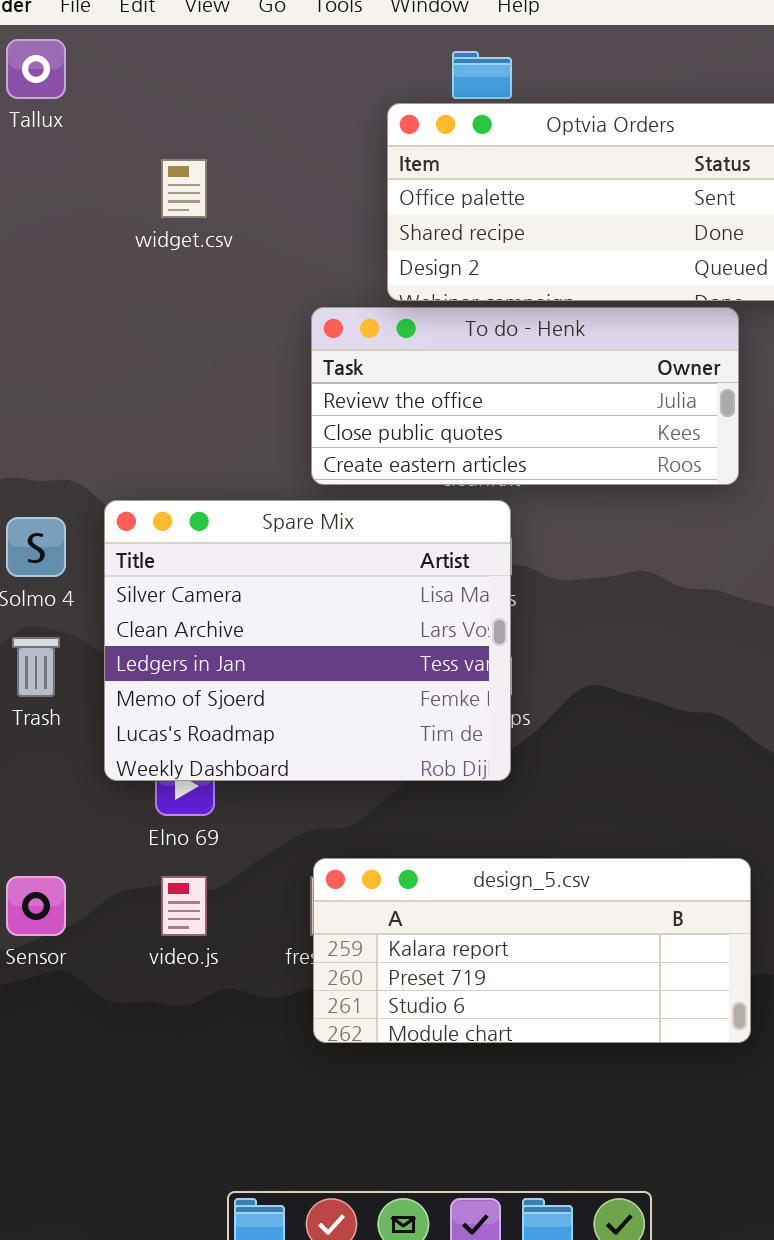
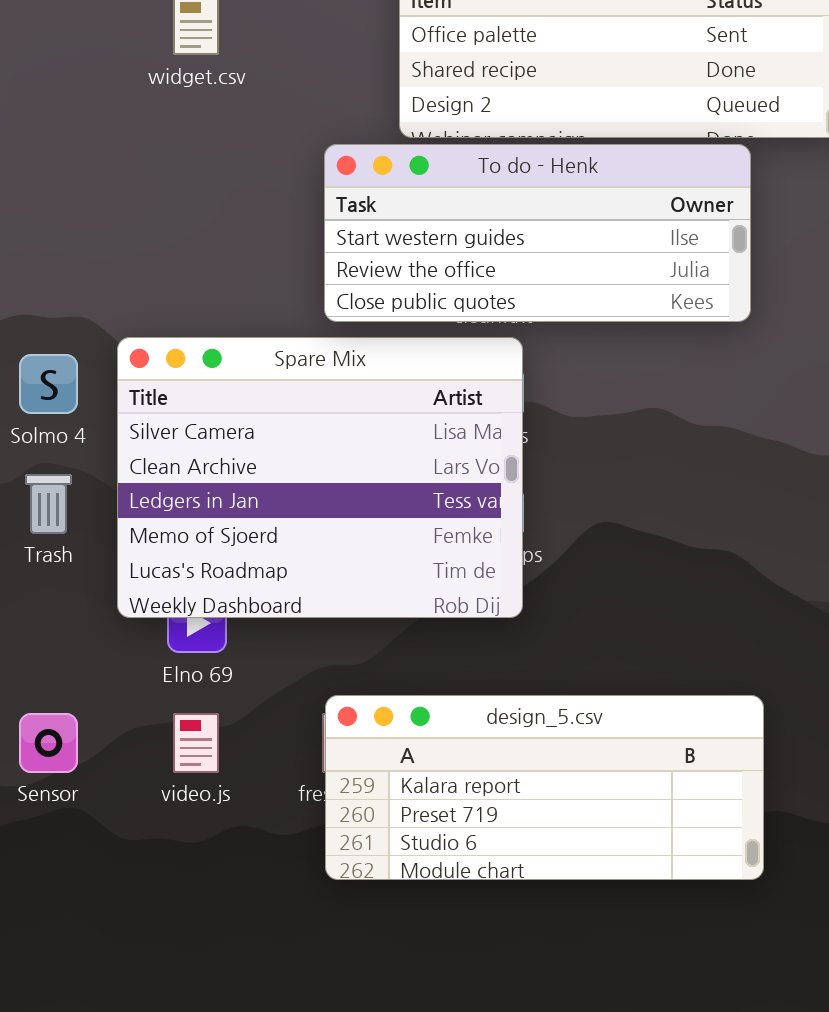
To do - Henk: [311,307,739,485] -> [324,144,751,322], scrolled up 1 row

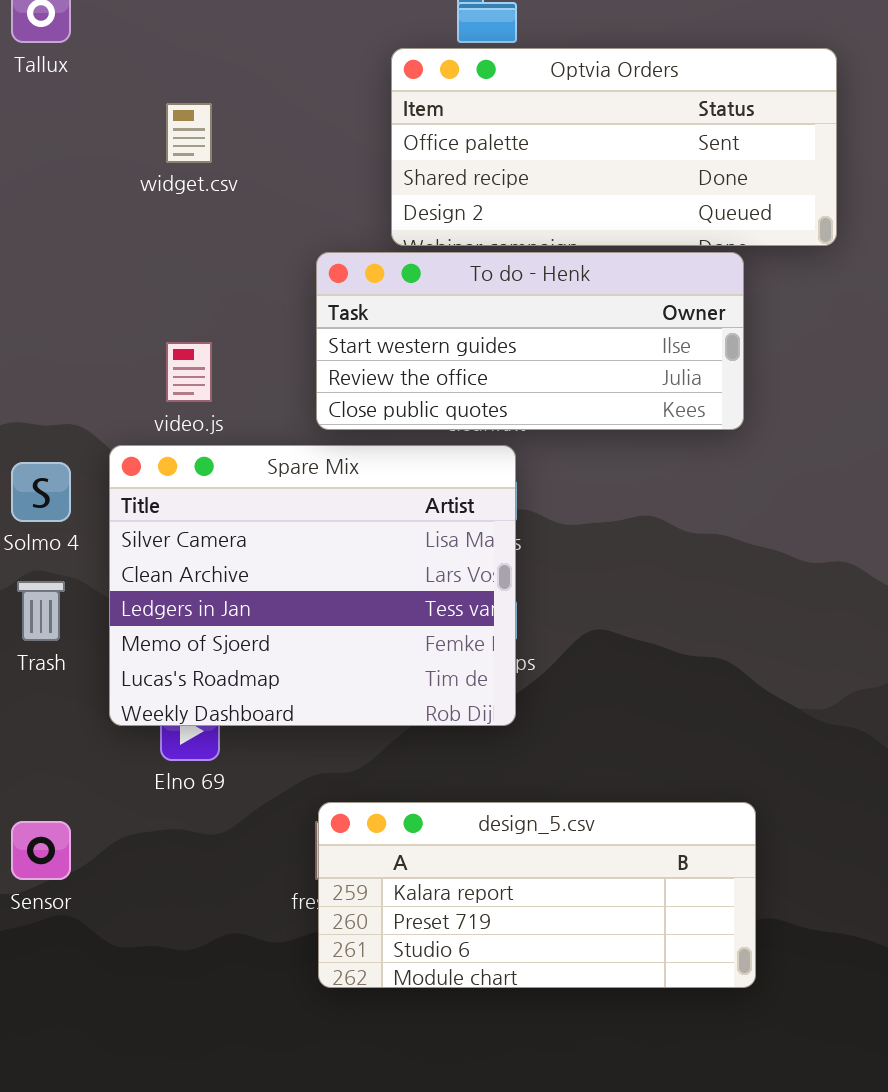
video.js: [173,713,219,773] -> [166,342,212,402], moved

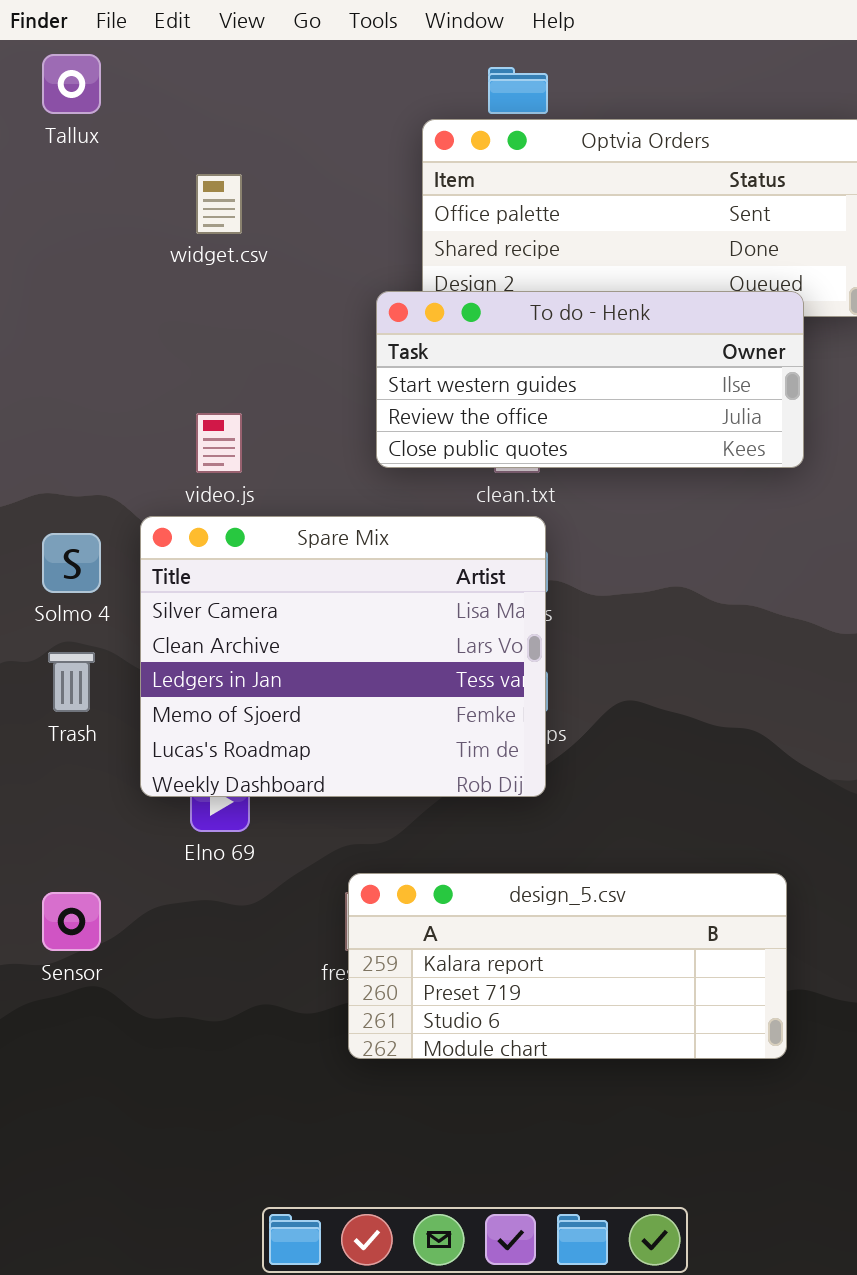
To do - Henk: [316,252,744,430] -> [376,291,804,468], moved

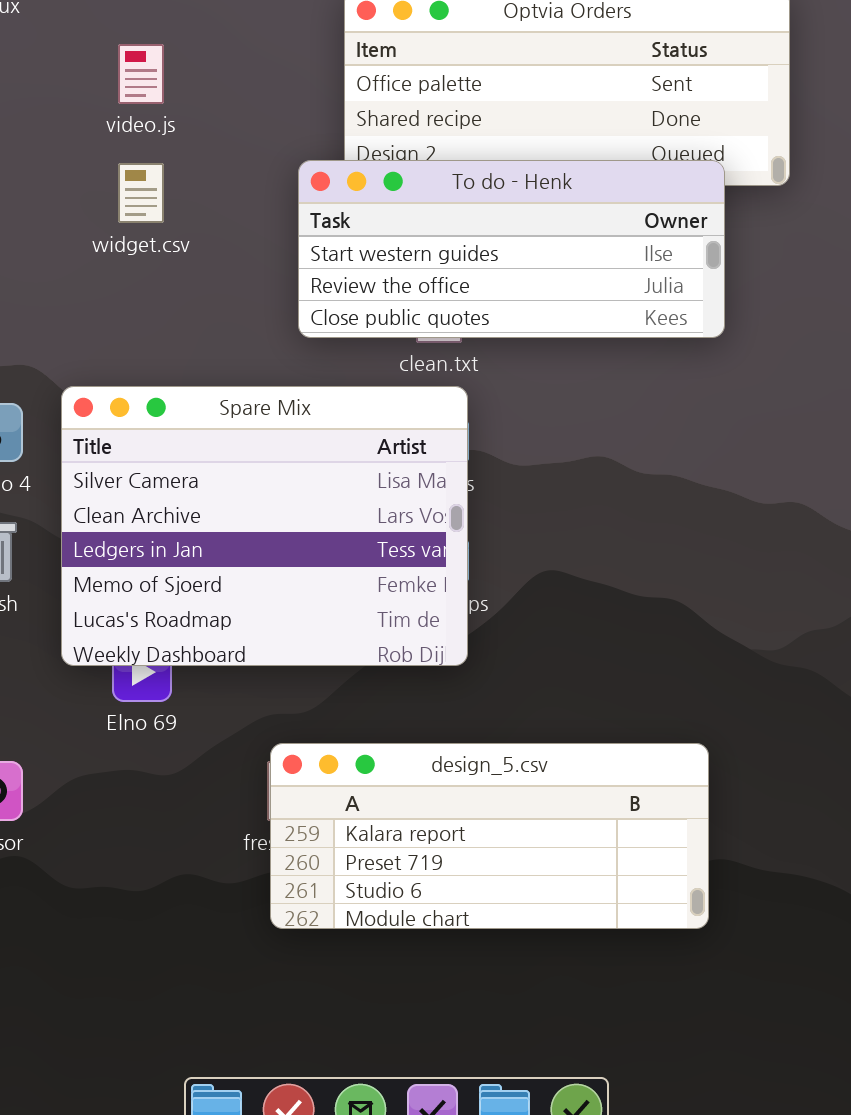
widget.csv: [196,174,242,234] -> [118,163,164,223], moved
video.js: [196,413,242,473] -> [118,44,164,104], moved

